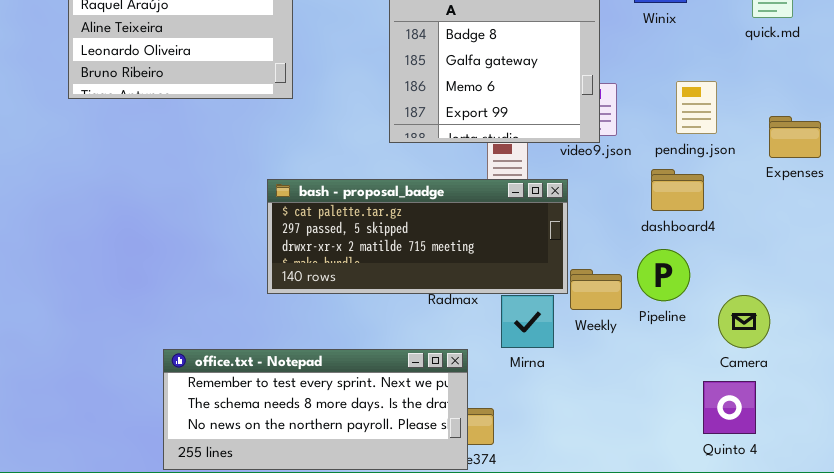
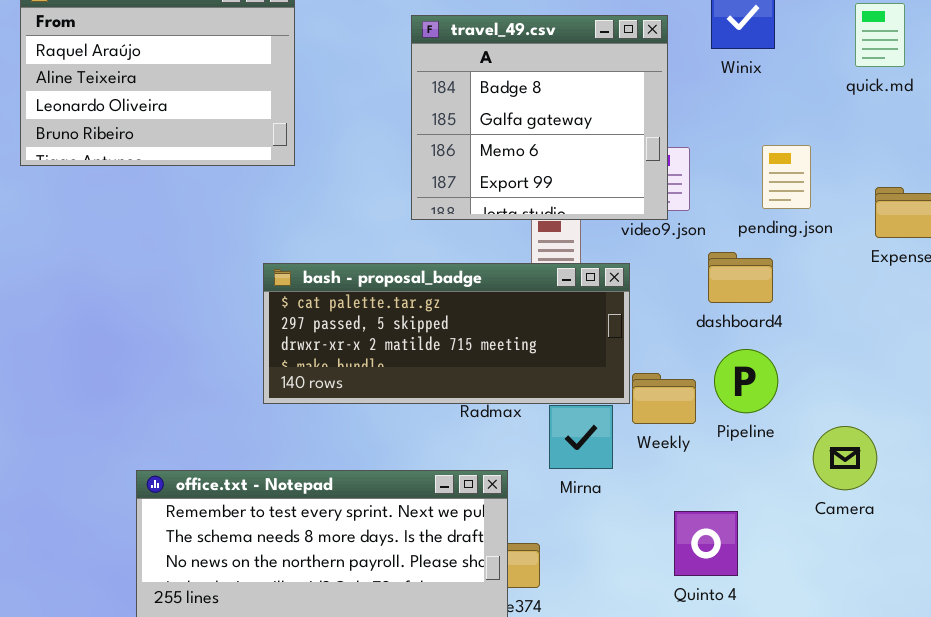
dashboard4: [651,169,704,211] -> [708,252,773,303], moved
Camera: [718,295,770,348] -> [813,426,877,490], moved
Quinto 4: [703,381,756,434] -> [674,511,738,576], moved

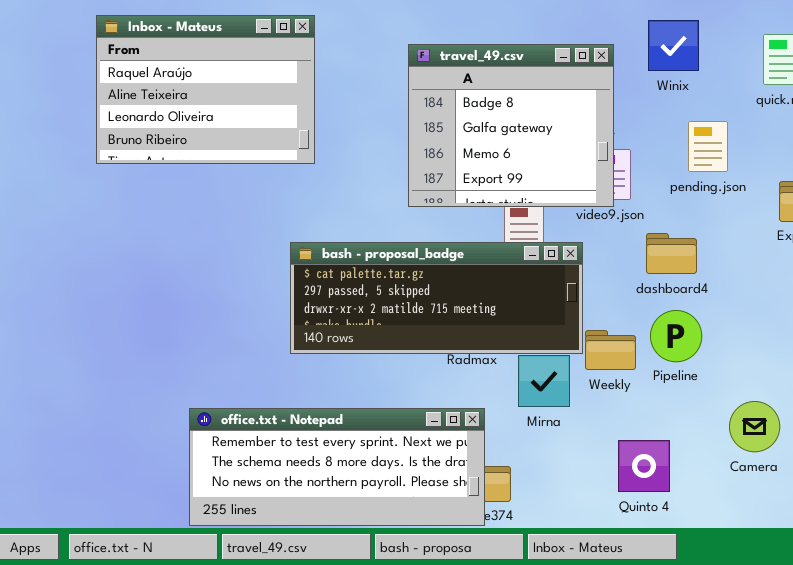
pending.json: [762,145,811,209] -> [688,121,728,172], moved
Camera: [813,426,877,490] -> [729,401,780,452], moved

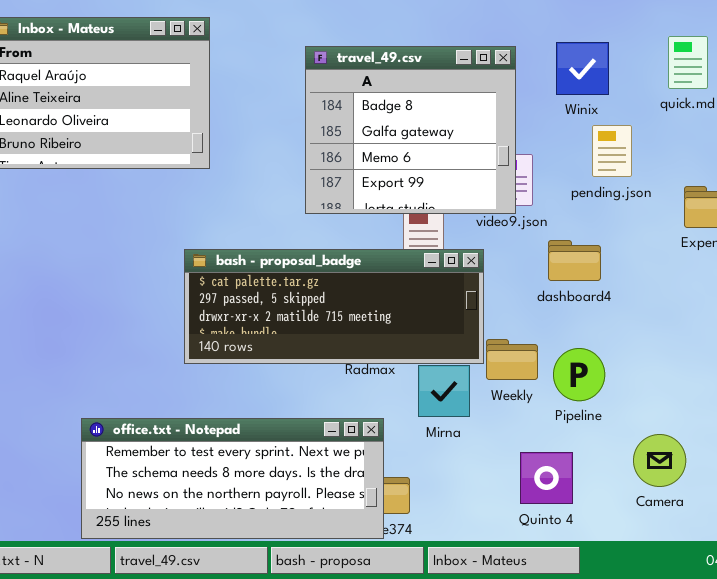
Winix: [648,20,699,71] -> [556,42,609,95], moved
Pipeline: [650,310,702,362] -> [553,348,605,401], moved
Camera: [729,401,780,452] -> [633,434,686,487], moved

